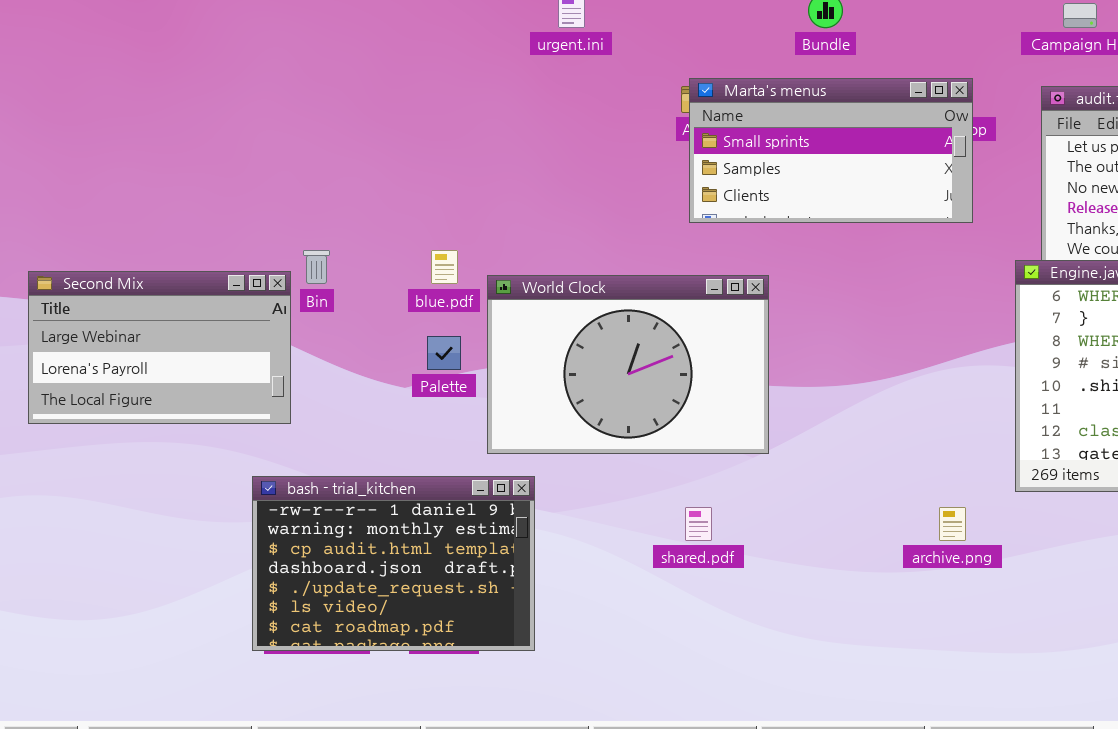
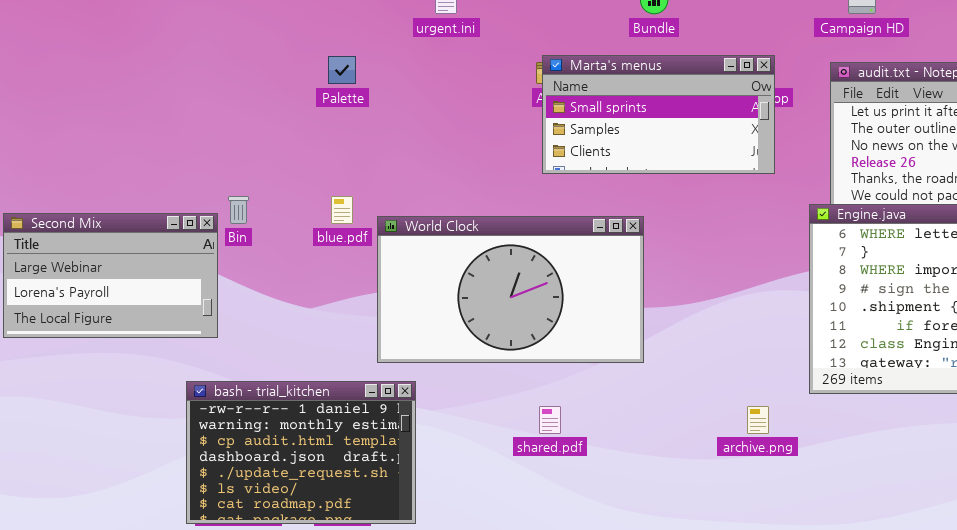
World Clock: [487,275,769,454] -> [377,216,644,363], resized
Palette: [427,336,461,370] -> [328,56,356,84], moved

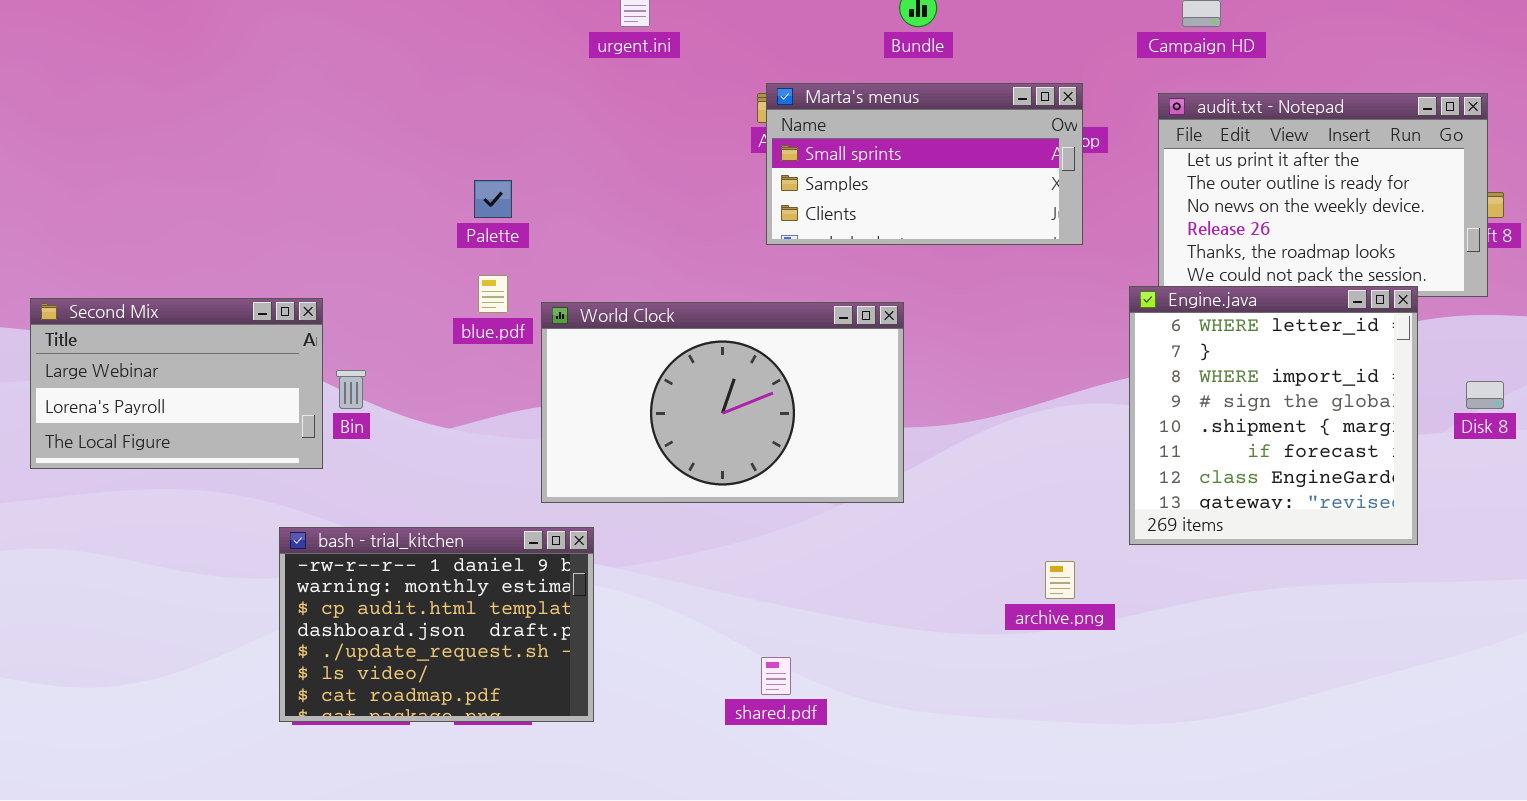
Palette: [328,56,356,84] -> [474,180,512,218], moved
Bin: [228,196,249,224] -> [336,370,366,409], moved
shared.pdf: [539,406,561,434] -> [761,657,791,695], moved

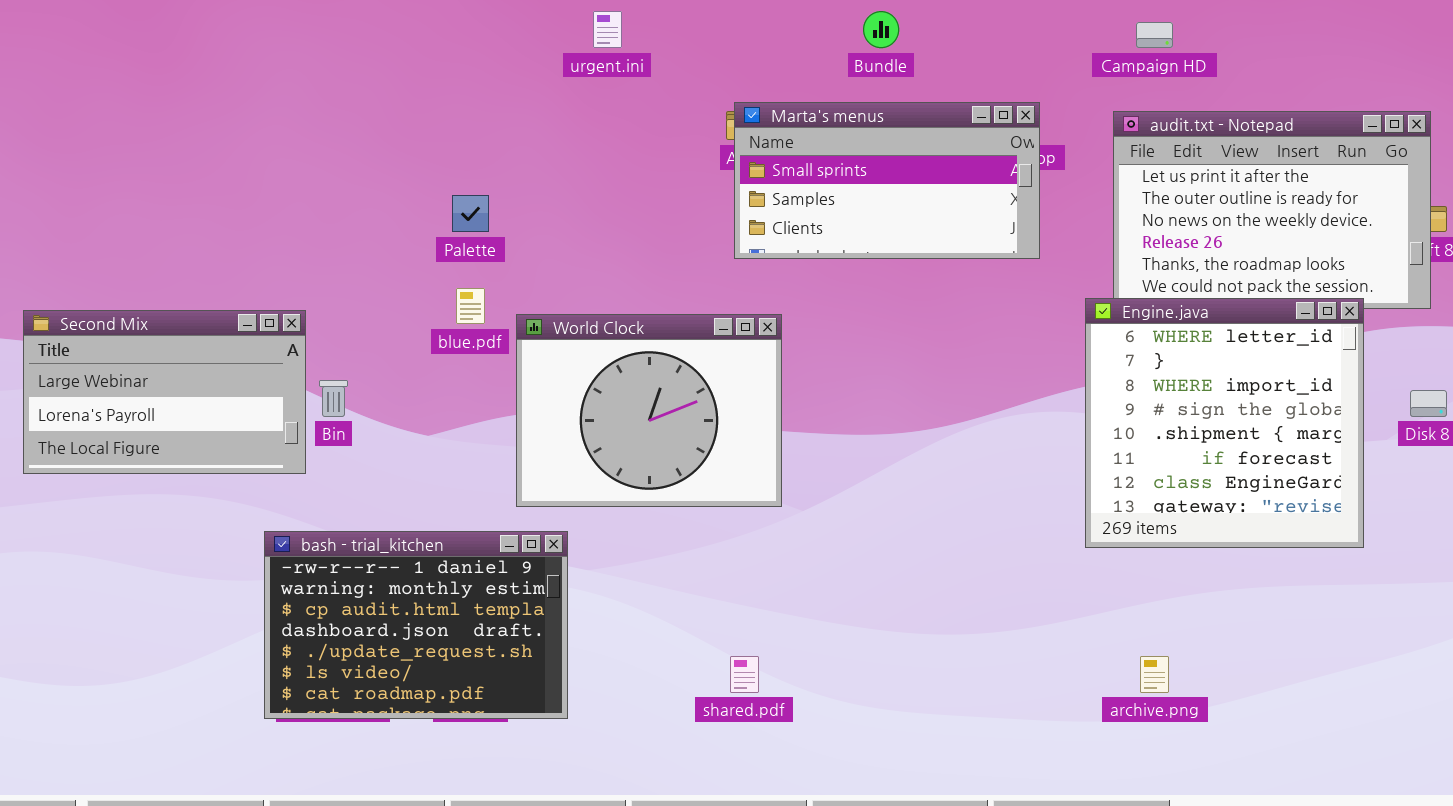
World Clock: [541,302,904,503] -> [516,314,782,507], resized
archive.png: [1045,561,1075,599] -> [1140,656,1169,693], moved

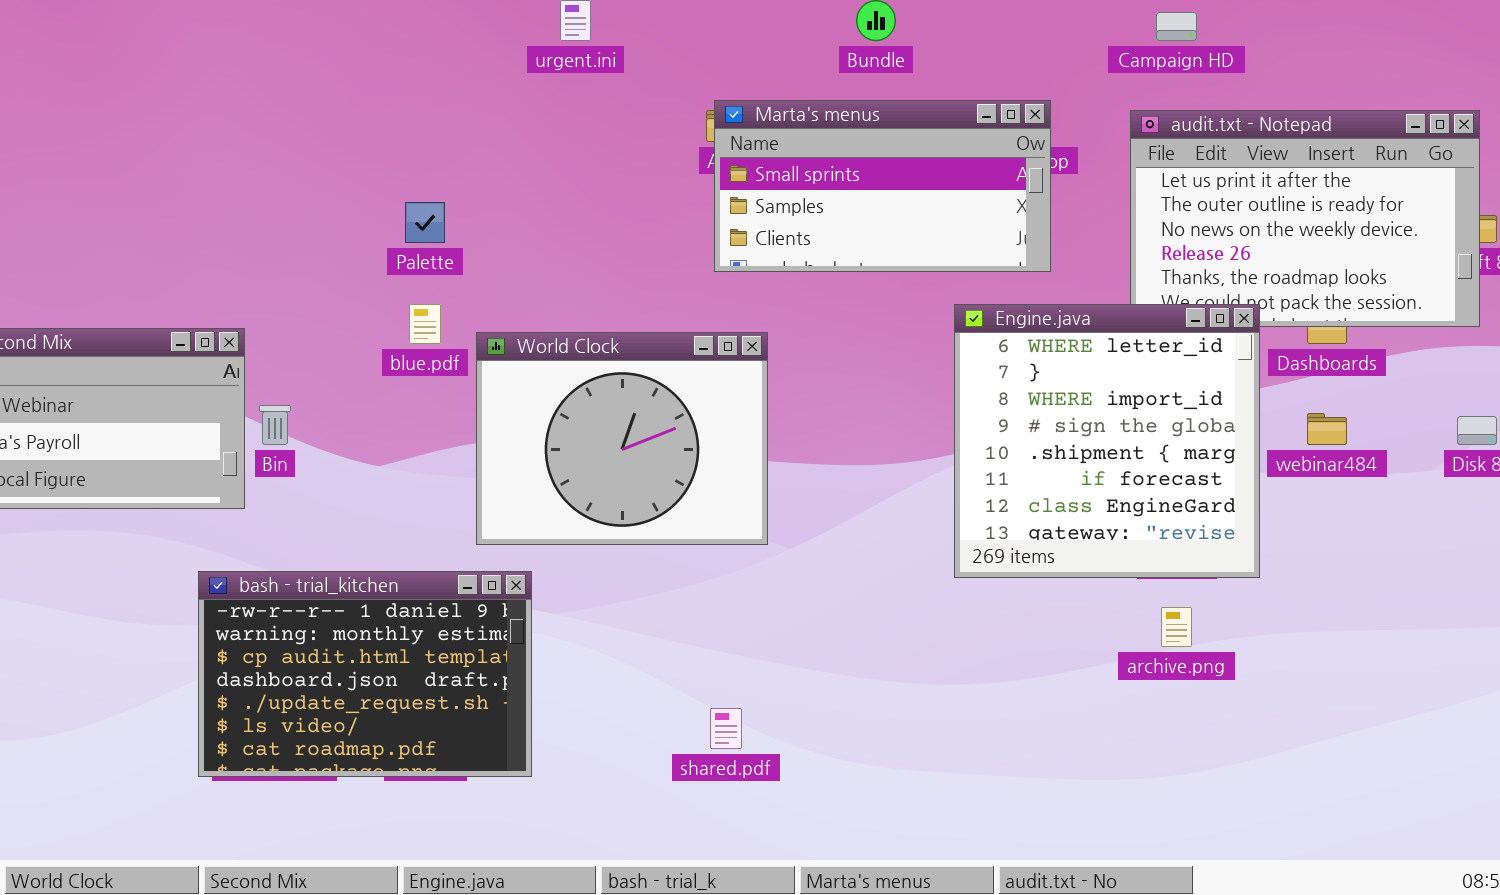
Engine.java: [1085,298,1364,548] -> [954,304,1260,578], moved
archive.png: [1140,656,1169,693] -> [1161,607,1192,647], moved

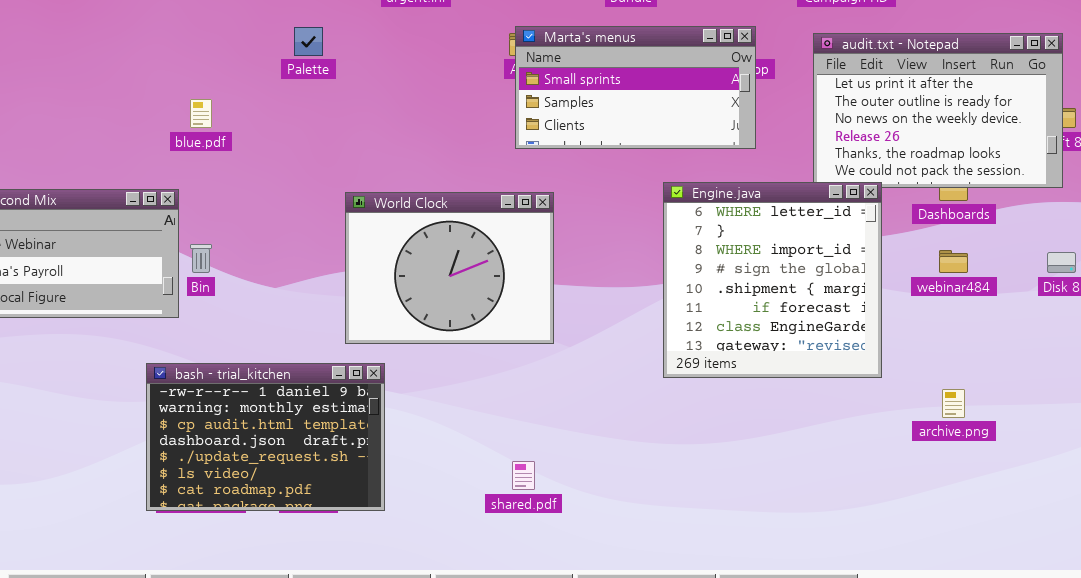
Palette: [405,202,445,243] -> [294,27,323,56], moved
blue.pdf: [409,304,441,344] -> [190,99,212,128], moved
Engine.java: [954,304,1260,578] -> [663,182,882,378], moved
archive.png: [1161,607,1192,647] -> [942,389,965,418], moved

